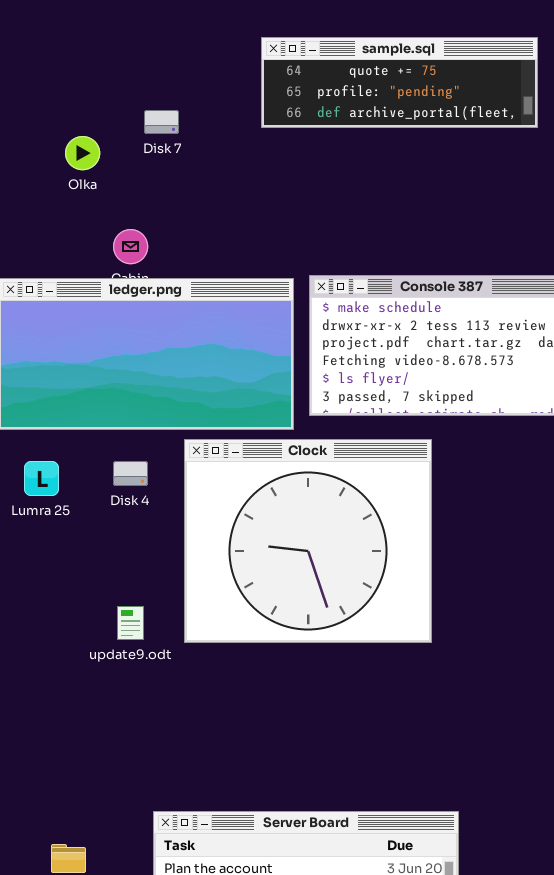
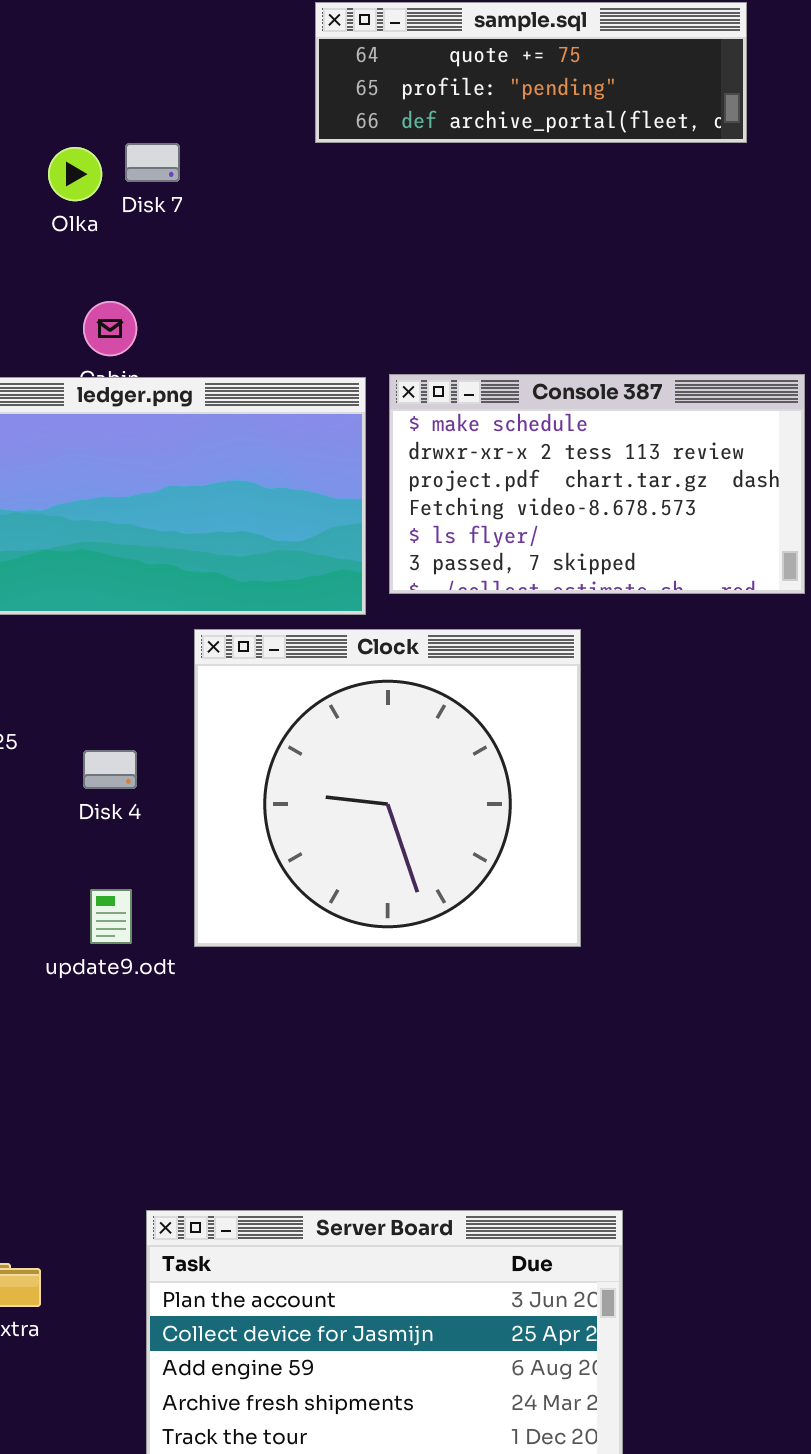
Disk 7: [144,110,179,134] -> [125,143,180,182], moved
Olka: [65,136,100,170] -> [48,147,102,201], moved
Disk 4: [113,461,148,486] -> [83,750,137,789], moved

